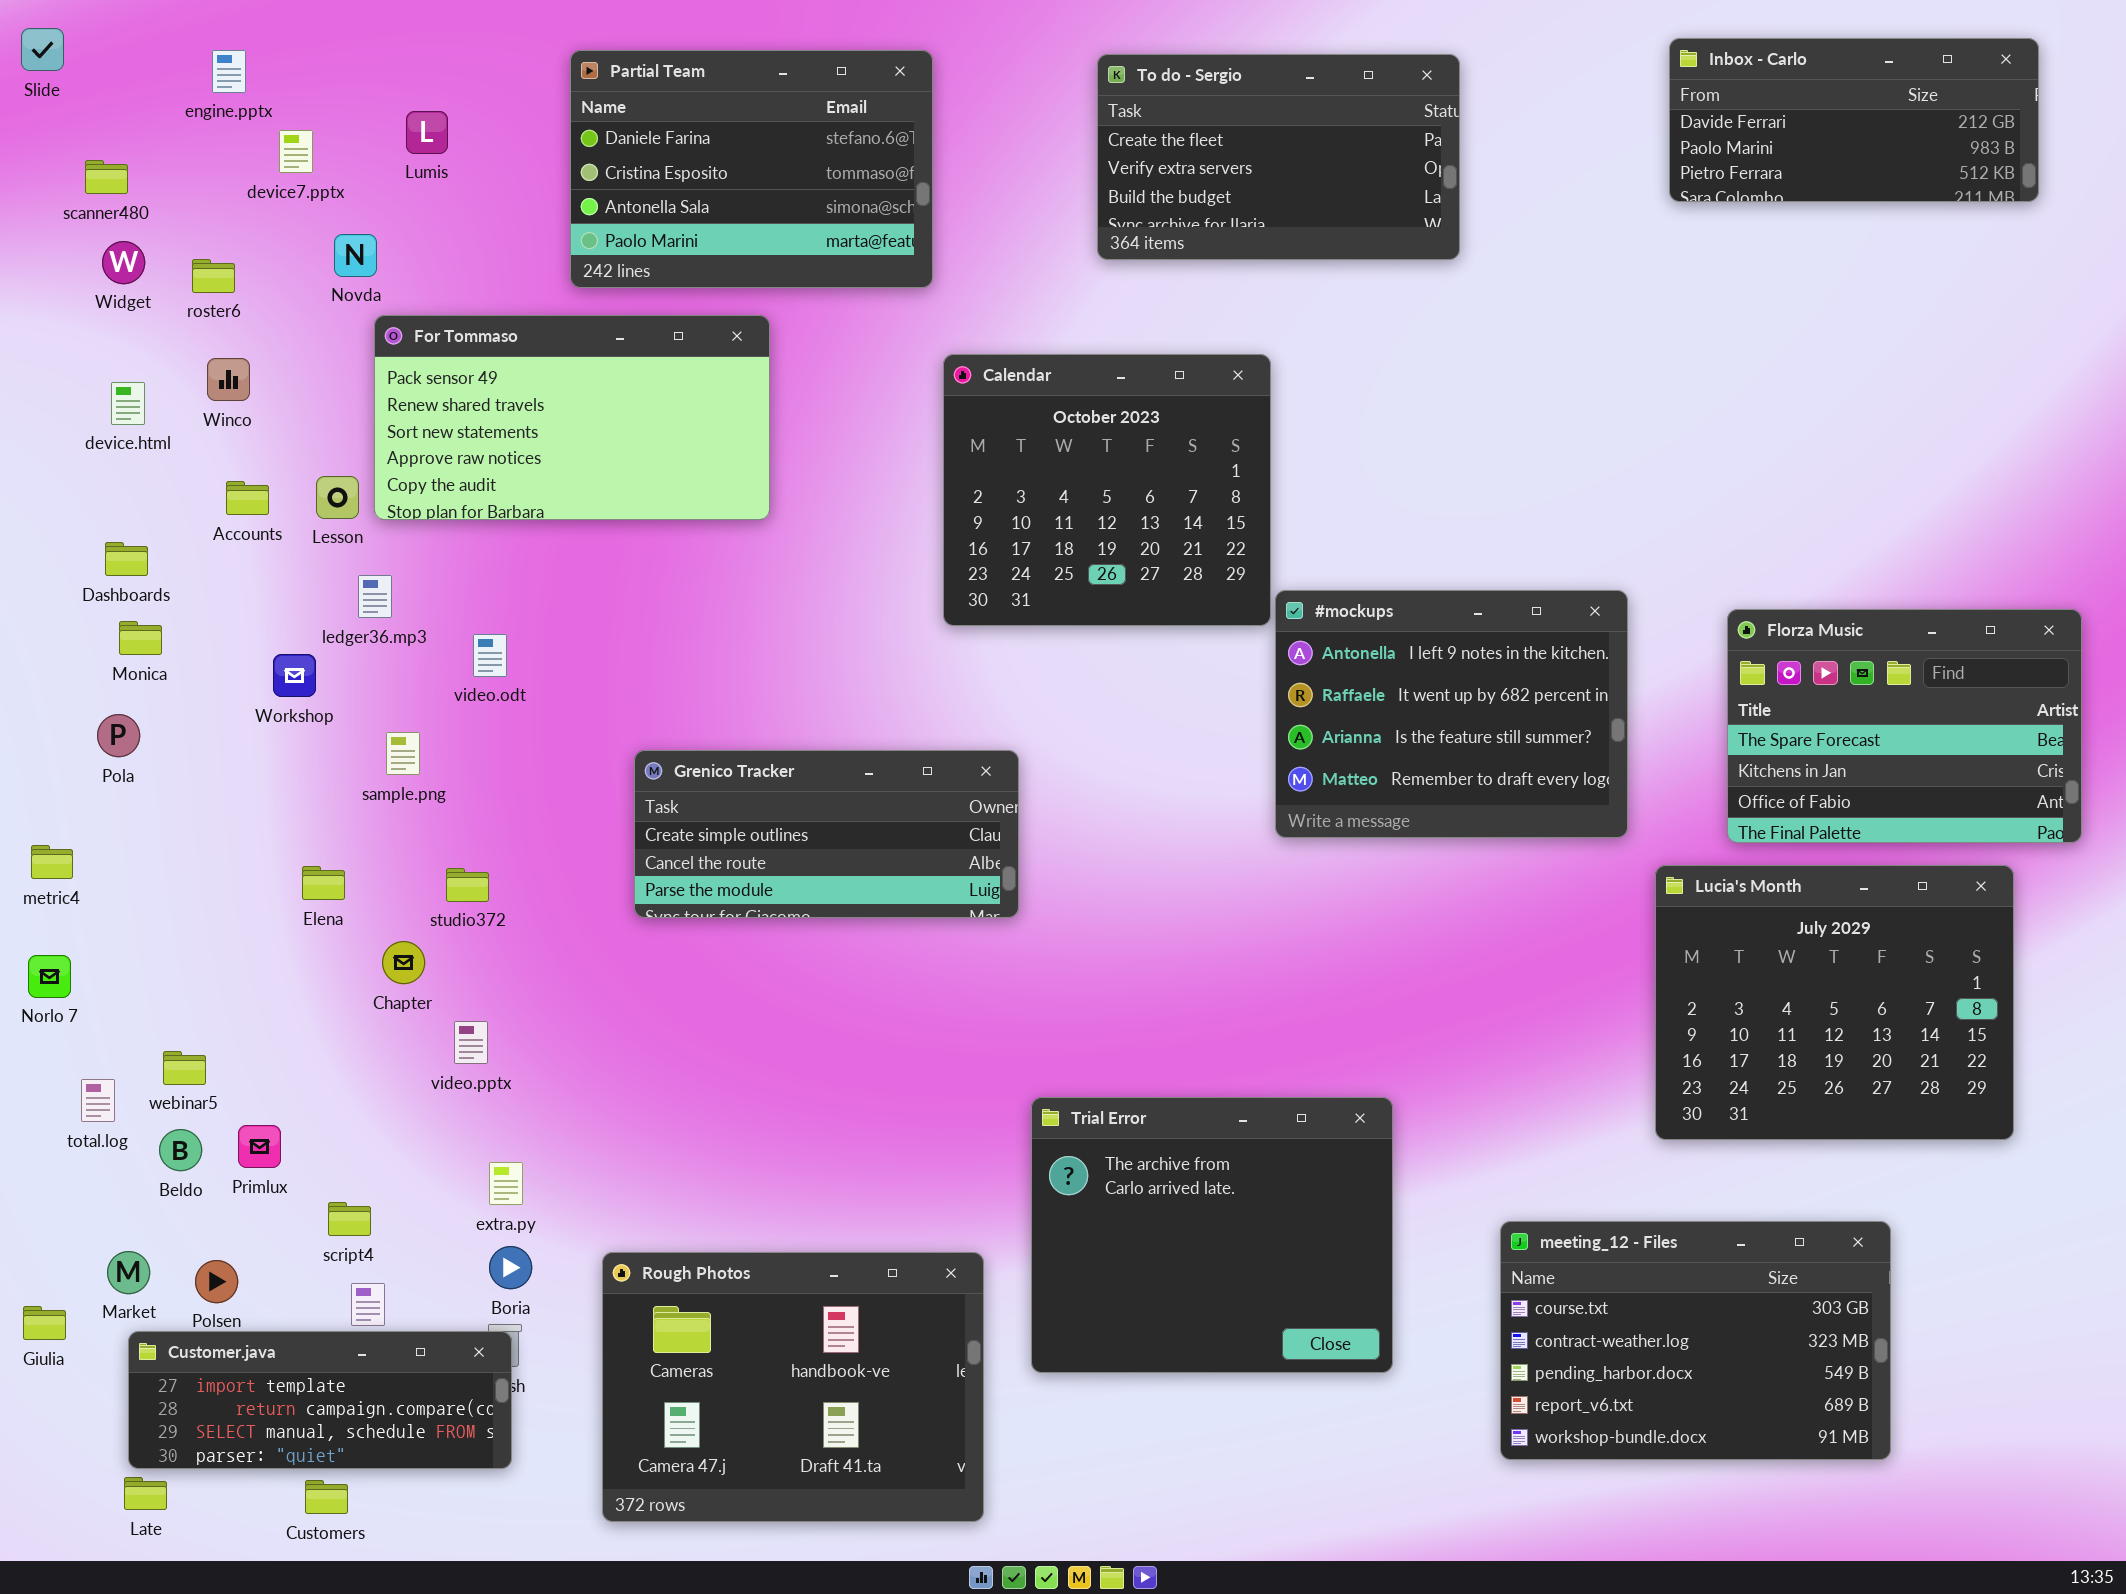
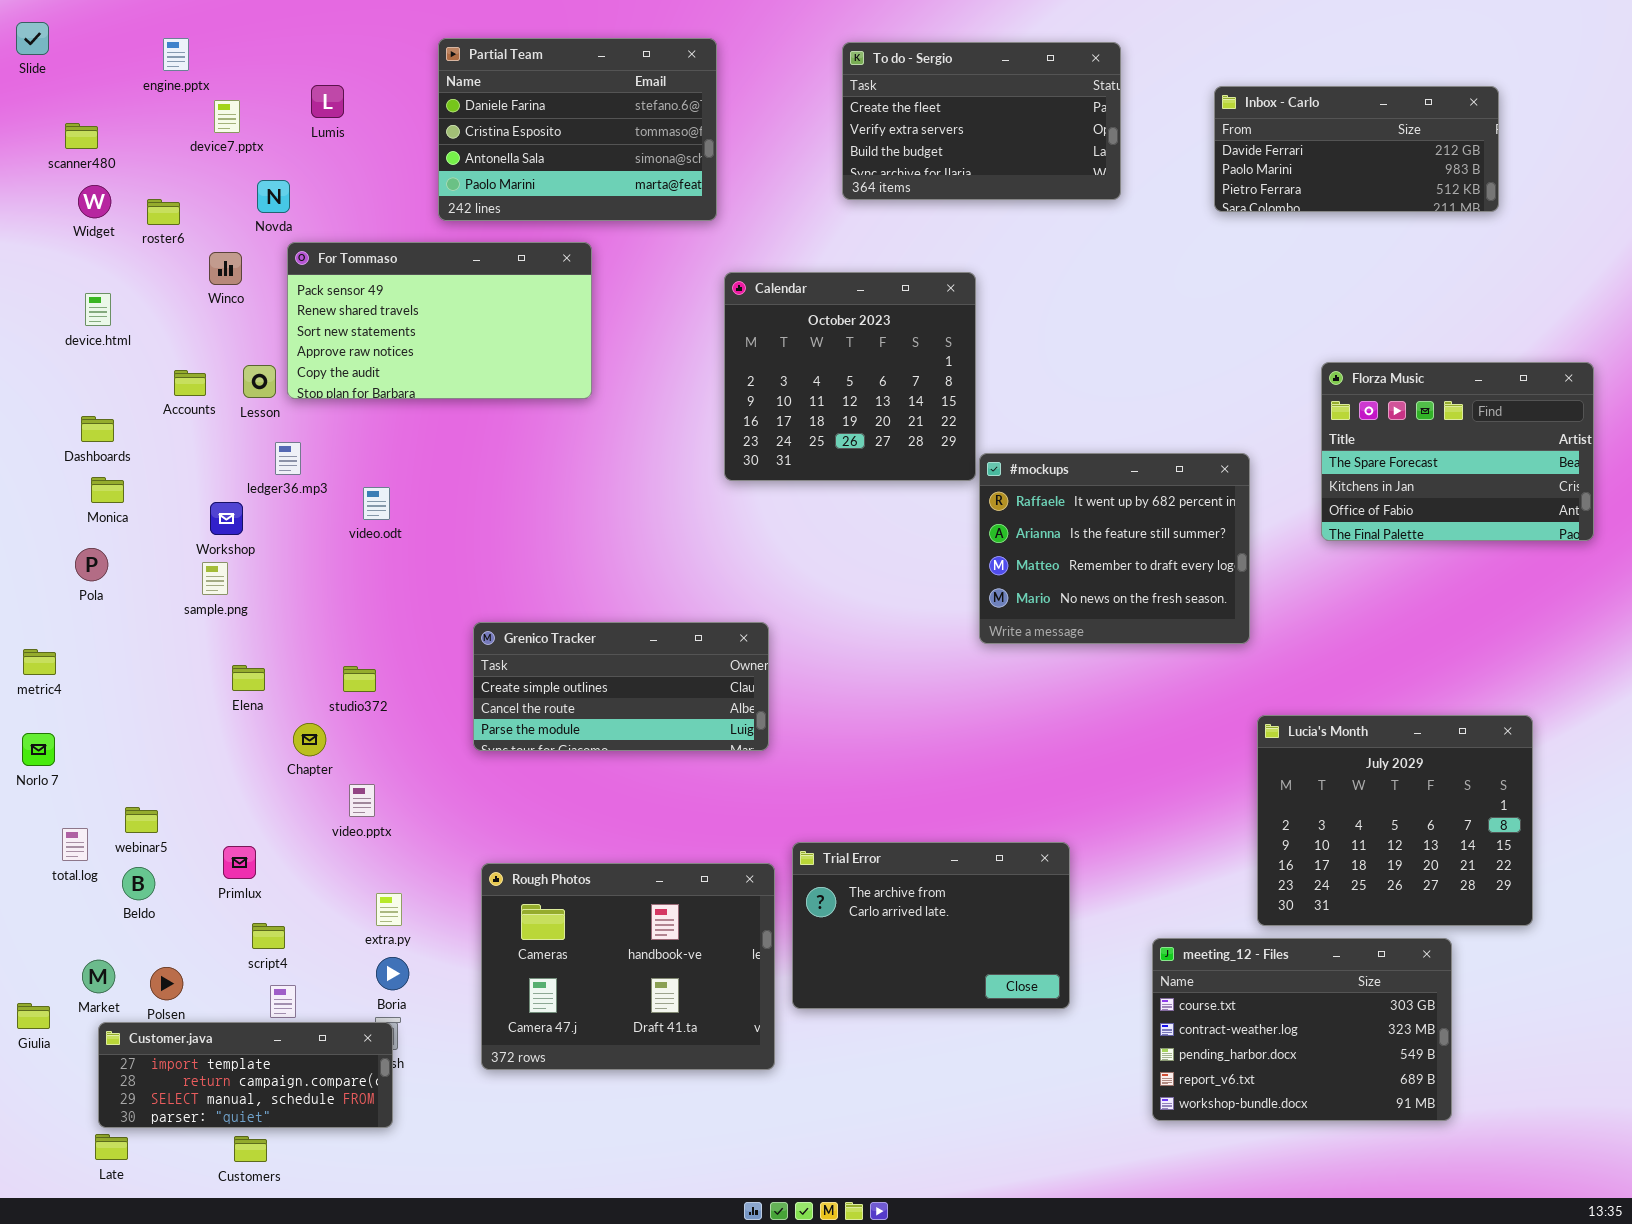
Inbox - Carlo: [1669,38,2039,202] -> [1214,86,1499,212], moved
Winco: [207,358,250,401] -> [209,252,242,285], moved
#mockups: [1275,590,1628,838] -> [979,453,1250,644], scrolled down 1 row
Florza Music: [1727,609,2082,843] -> [1321,362,1594,541], moved
sample.png: [386,732,420,775] -> [202,562,228,595], moved
Grenico Tracker: [634,750,1019,918] -> [473,622,769,751], moved
Lucia's Month: [1655,865,2014,1140] -> [1257,715,1533,926], moved
Trial Error: [1031,1097,1393,1373] -> [792,842,1070,1009], resized
Primlux: [238,1125,281,1168] -> [223,846,256,879], moved
Rough Photos: [602,1252,984,1522] -> [481,863,775,1070], moved

